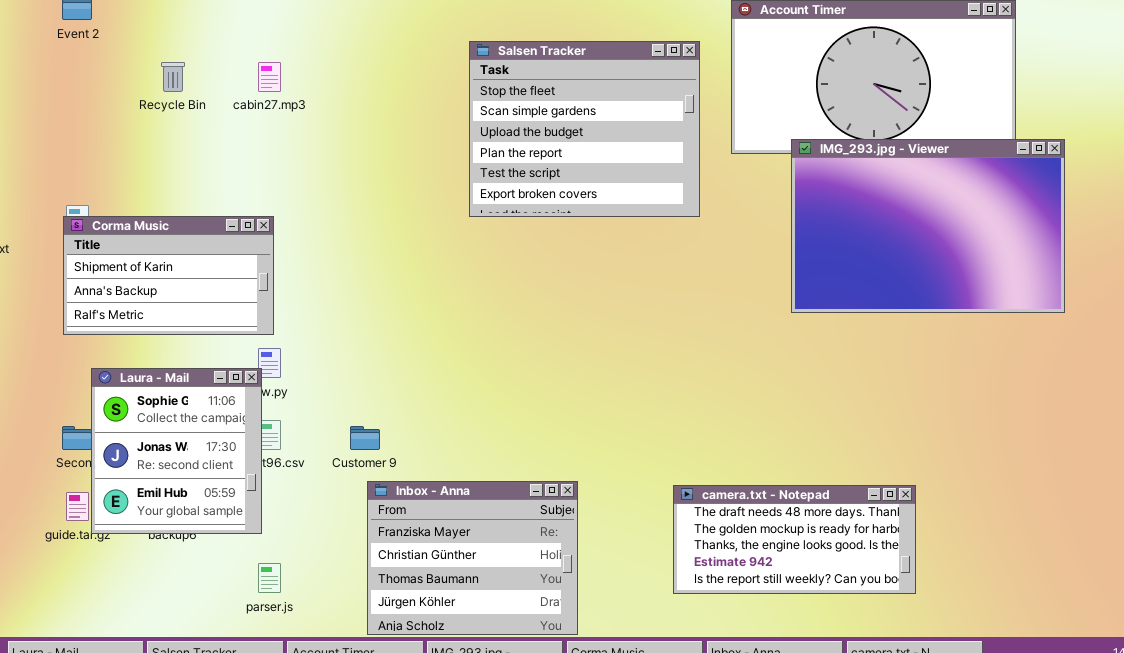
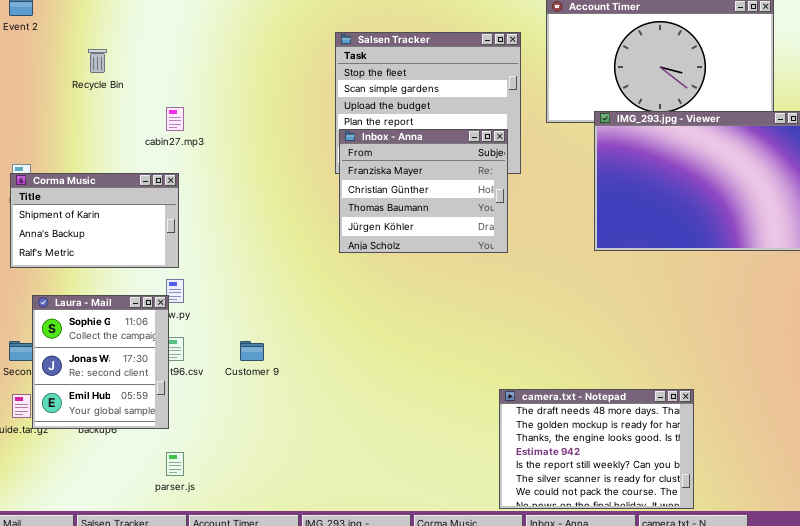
cabin27.mp3: [258,62,281,92] -> [166,107,184,131], moved
Inbox - Anna: [367,481,578,635] -> [339,129,508,253], moved
camera.txt - Notepad: [673,485,916,594] -> [499,389,694,509], resized

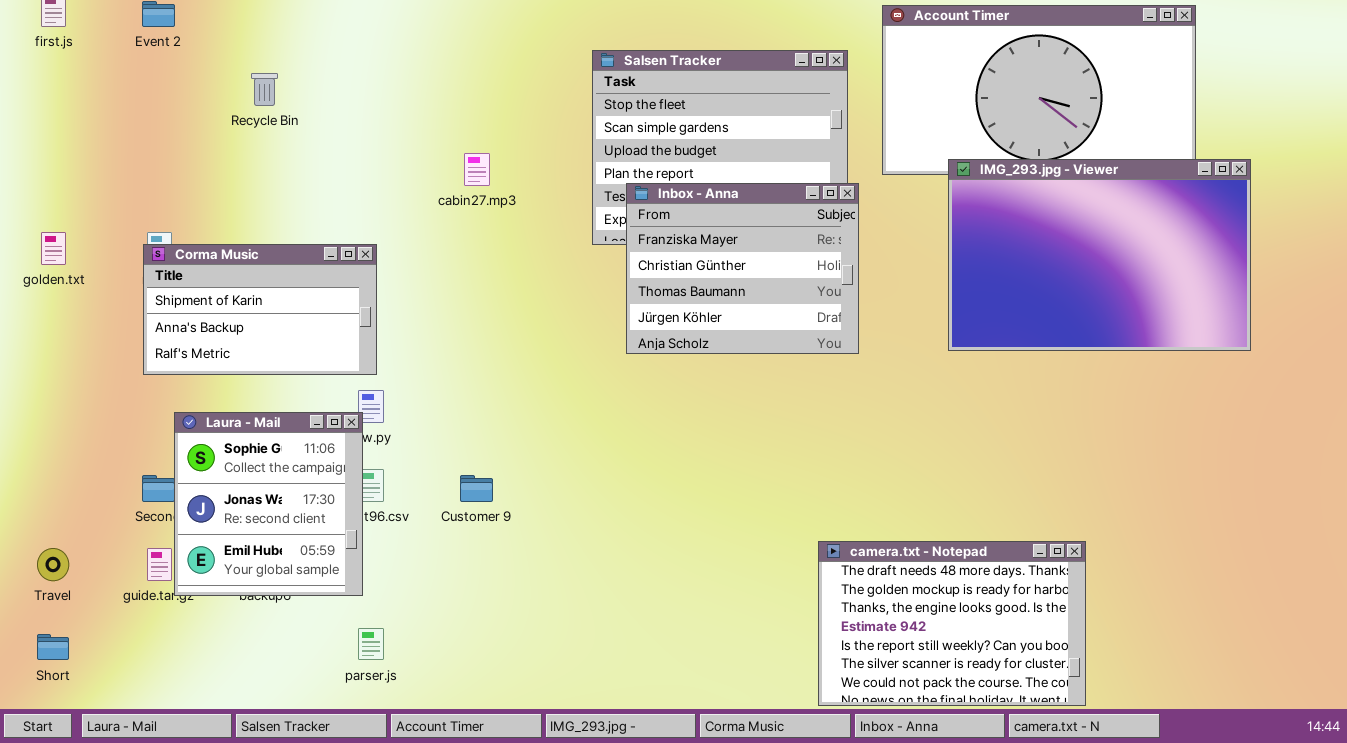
cabin27.mp3: [166,107,184,131] -> [464,153,490,186], moved
Inbox - Anna: [339,129,508,253] -> [626,183,859,354], moved

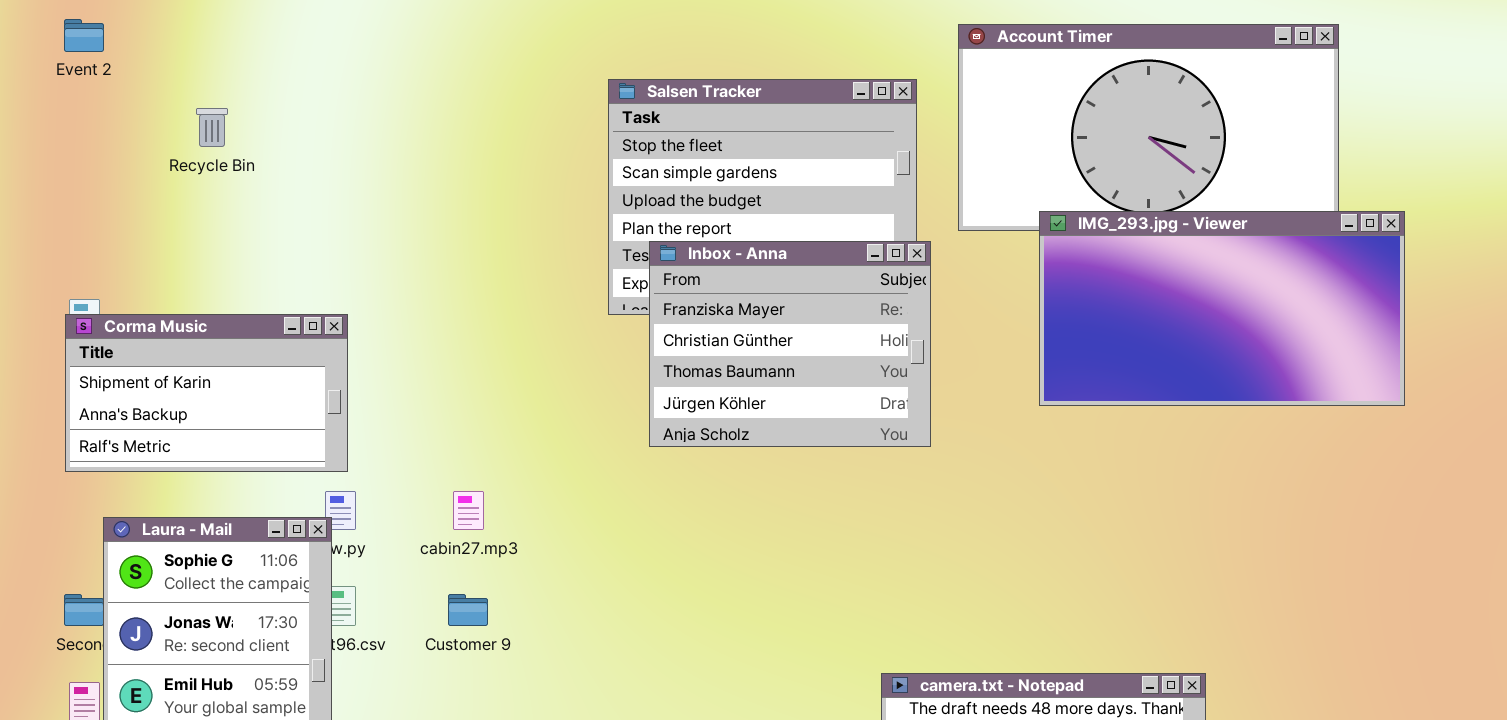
cabin27.mp3: [464,153,490,186] -> [453,491,484,530], moved
IMG_293.jpg - Viewer: [948,159,1251,351] -> [1039,211,1405,406], resized

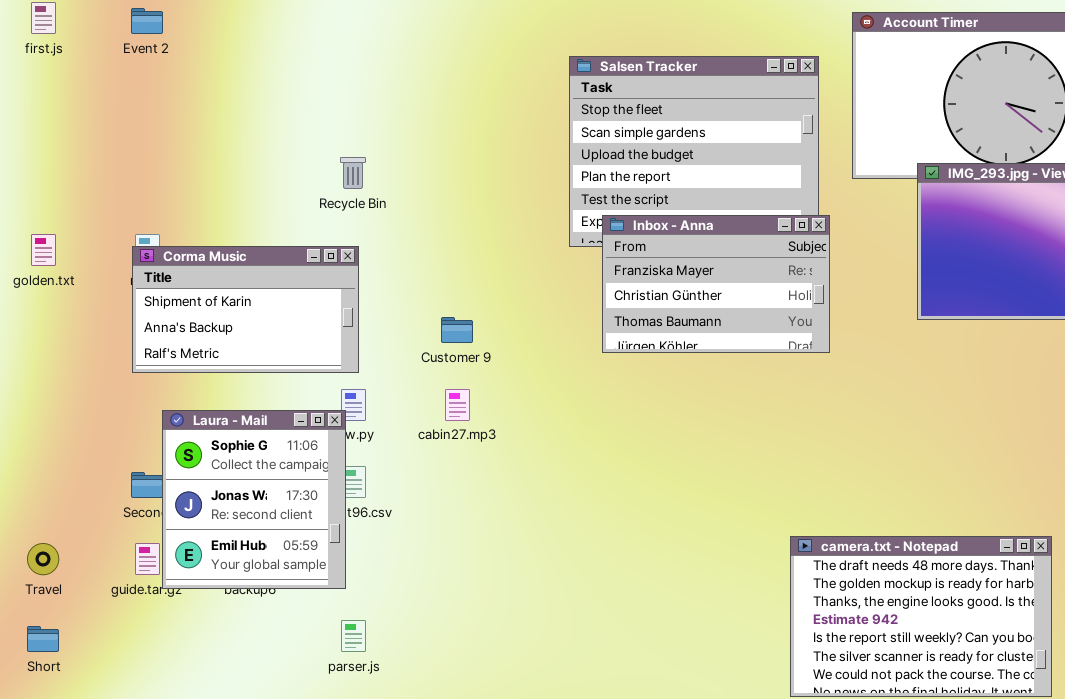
Recycle Bin: [196,108,228,147] -> [340,157,366,189], moved
Inbox - Anna: [649,241,931,447] -> [602,215,830,353], resized
Customer 9: [448,594,488,626] -> [441,317,473,343], moved

